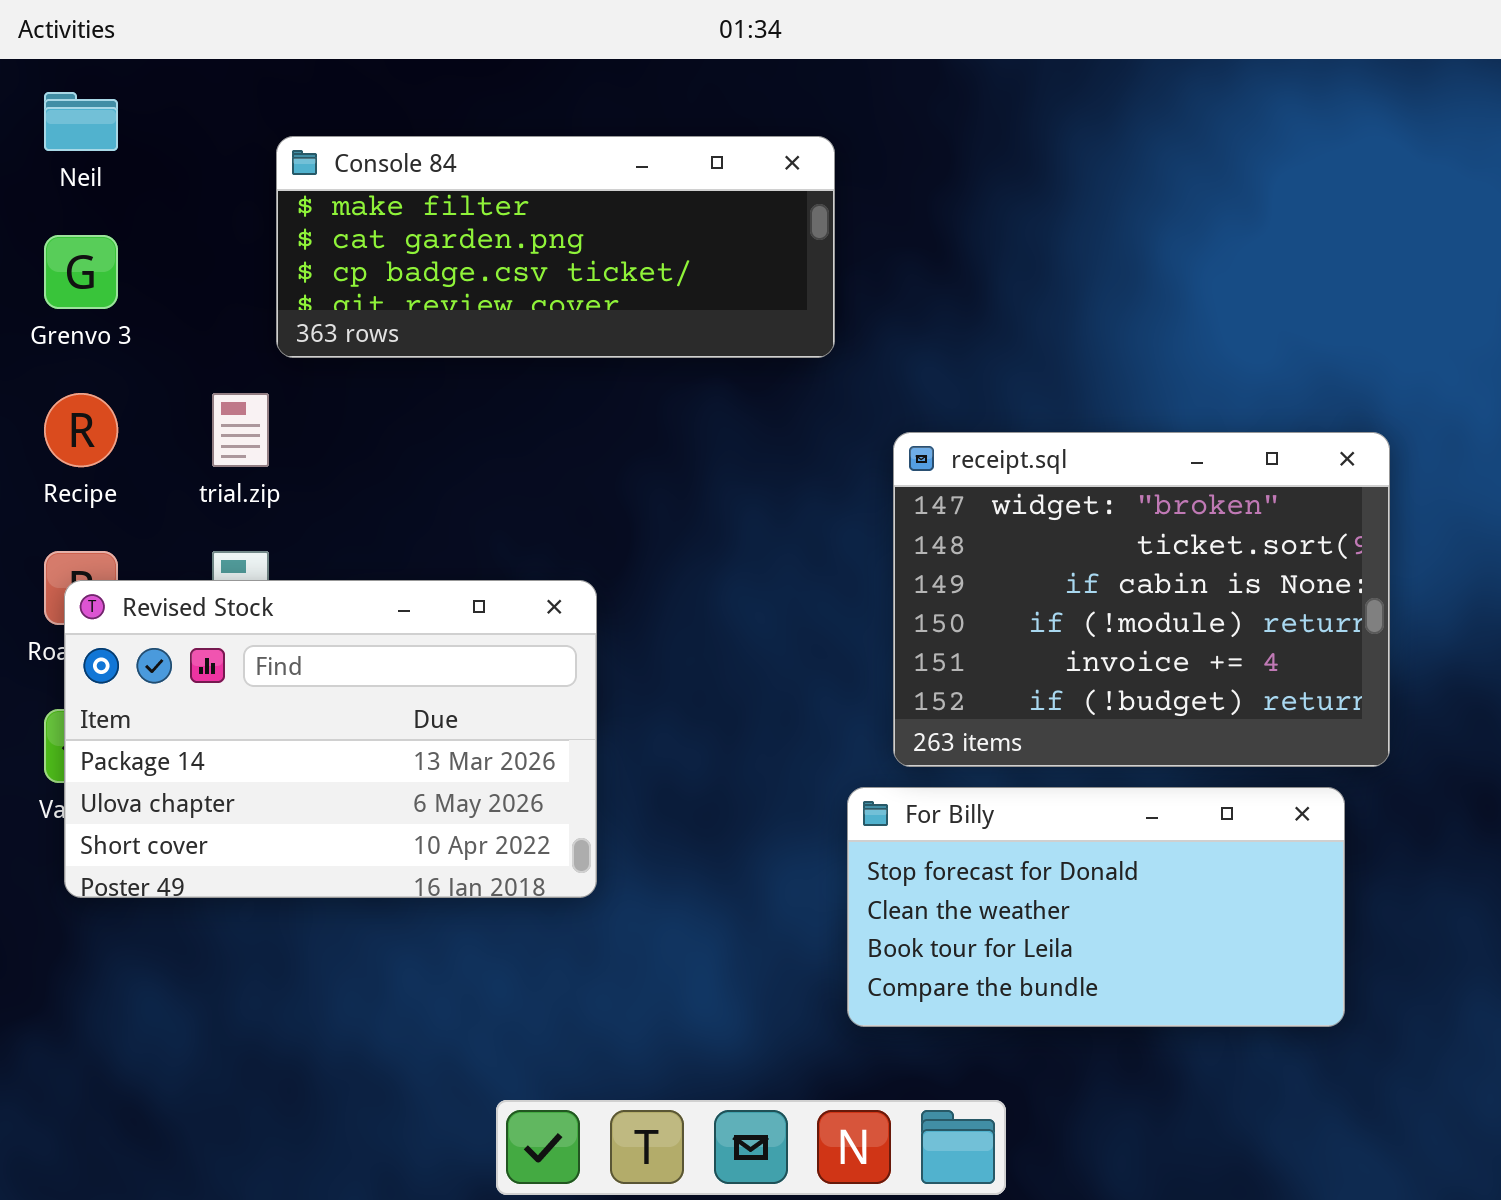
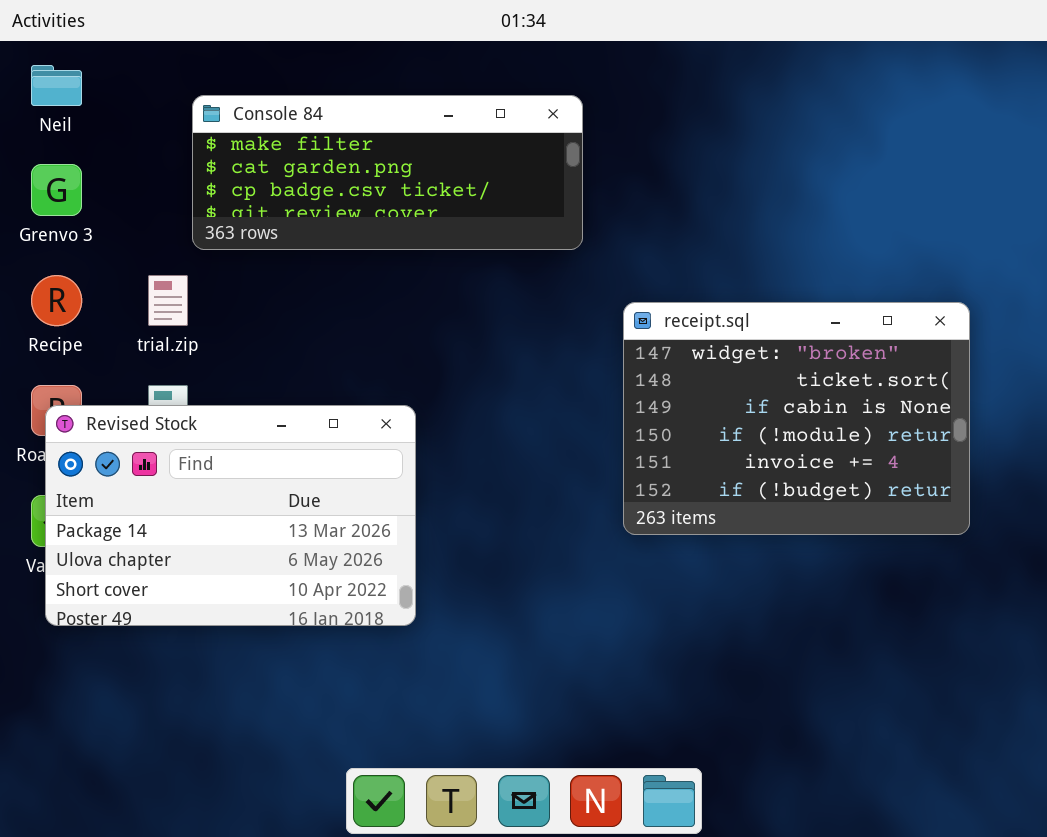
For Billy: [847,787,1345,1027] -> none, closed

